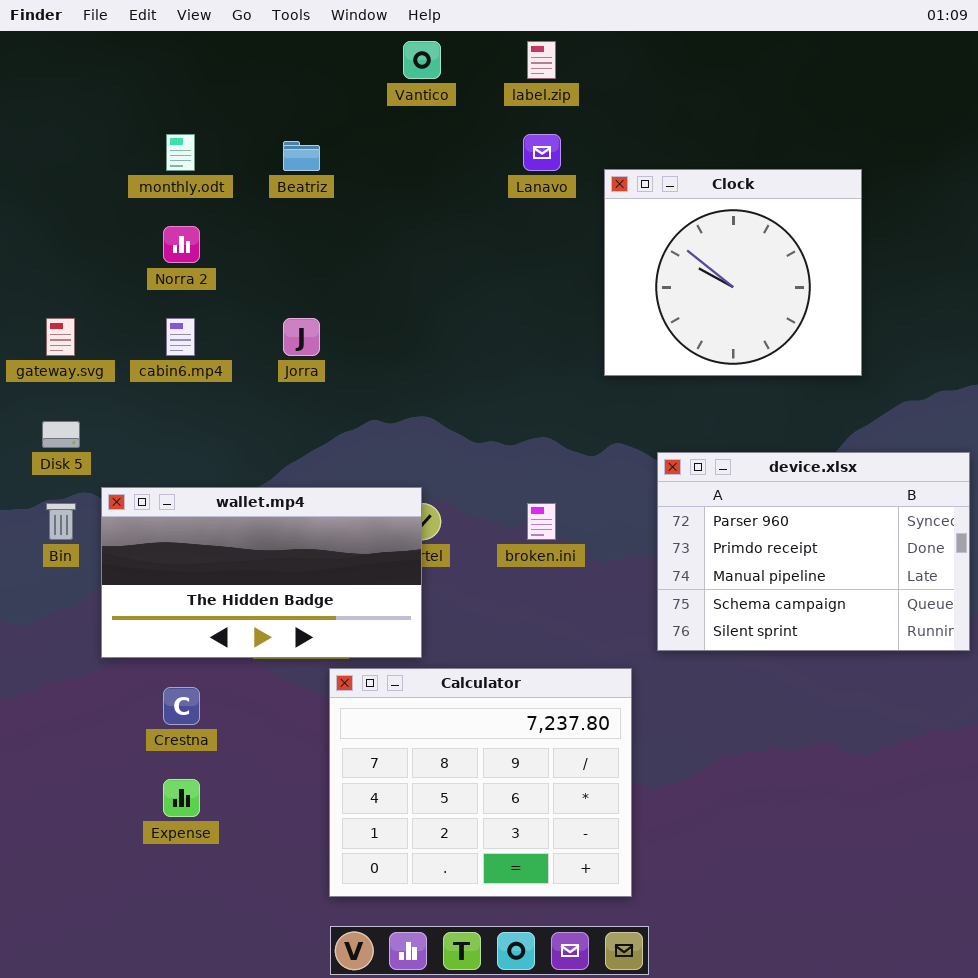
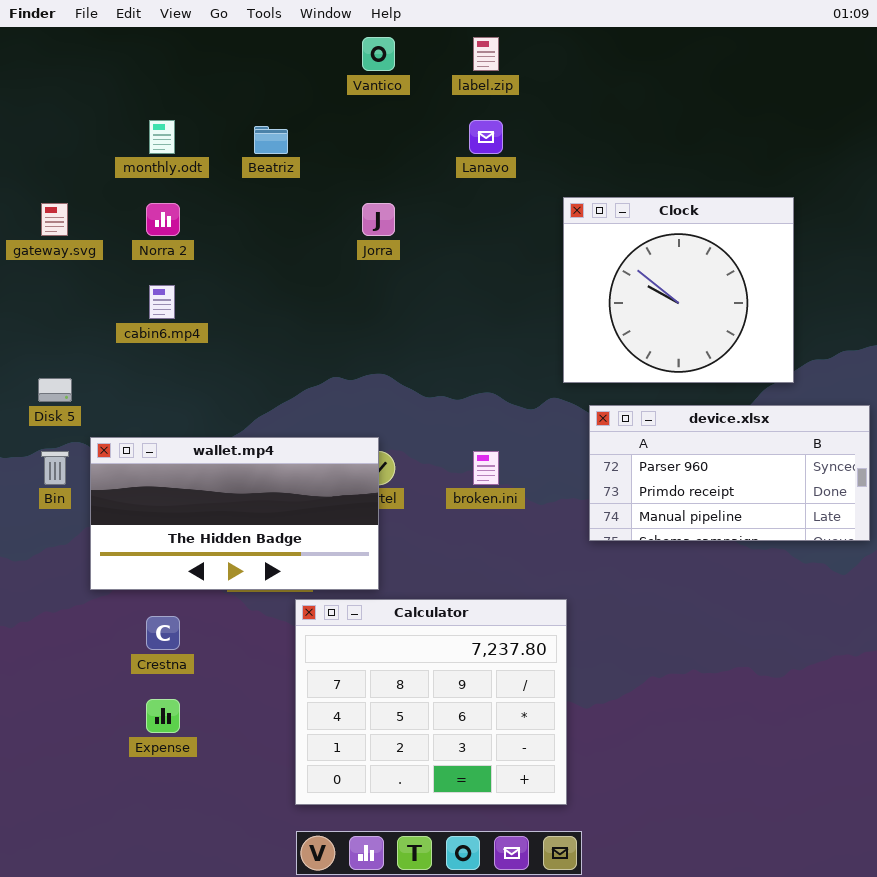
Clock: [604,169,862,376] -> [563,197,794,383], moved
gateway.svg: [46,318,75,356] -> [41,203,68,236], moved
Jorra: [283,318,320,356] -> [362,203,395,236], moved
device.xlsx: [657,452,970,651] -> [589,405,870,541], resized

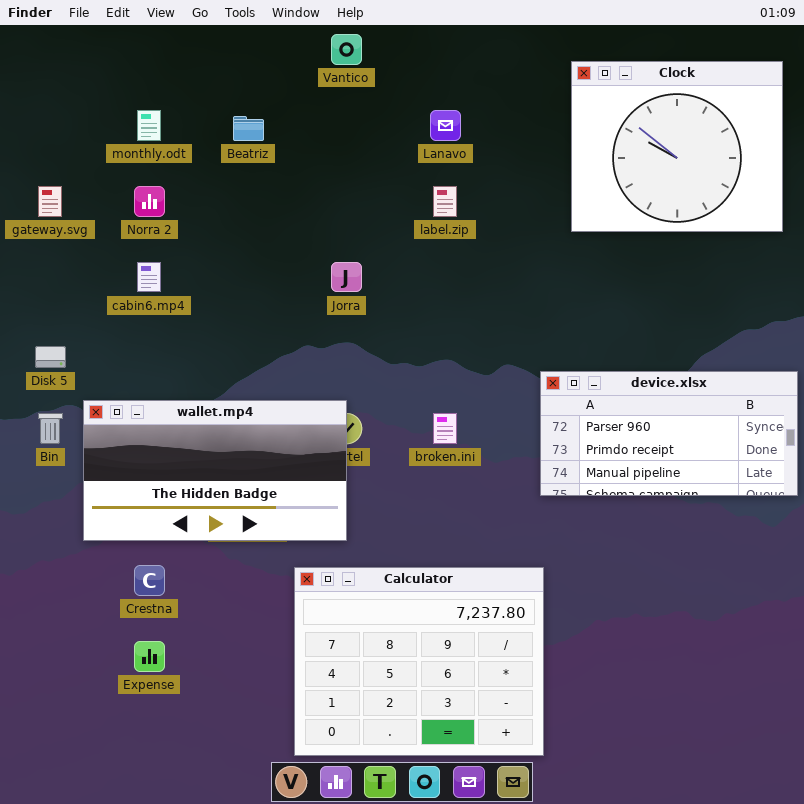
label.zip: [473,37,499,71] -> [433,186,457,217], moved
Clock: [563,197,794,383] -> [571,61,783,232], moved
Jorra: [362,203,395,236] -> [331,262,362,292], moved
Calculator: [295,599,567,805] -> [294,567,544,756], moved

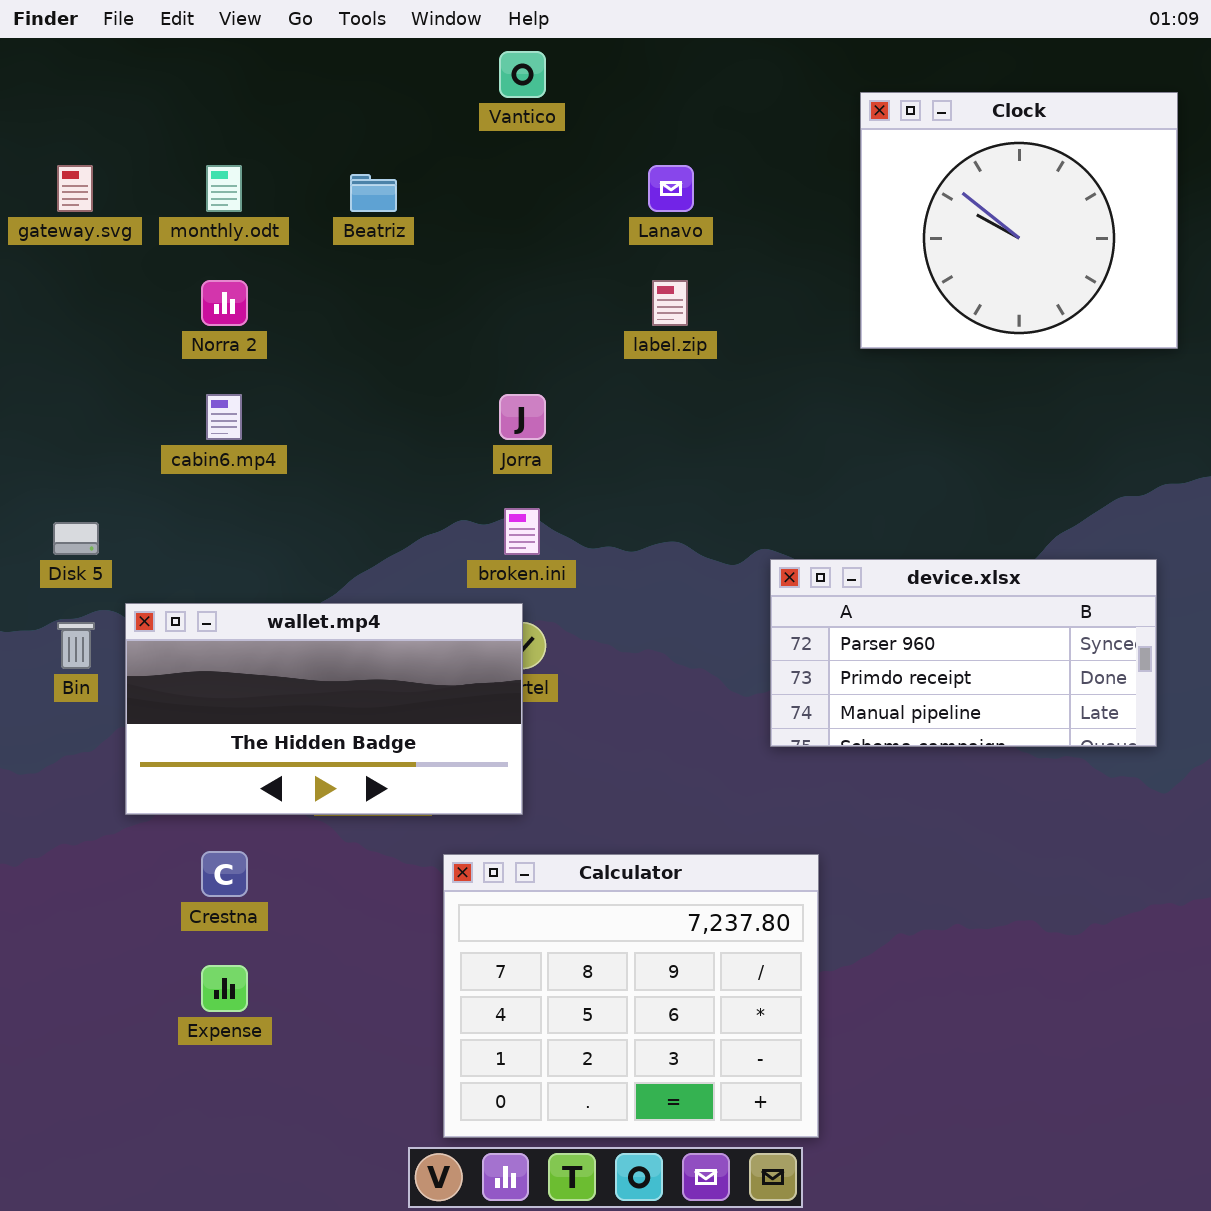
gateway.svg: [38,186,62,217] -> [57,165,93,212], moved
device.xlsx: [540,371,798,496] -> [770,559,1157,747], moved
broken.ini: [433,413,457,444] -> [504,508,540,555], moved

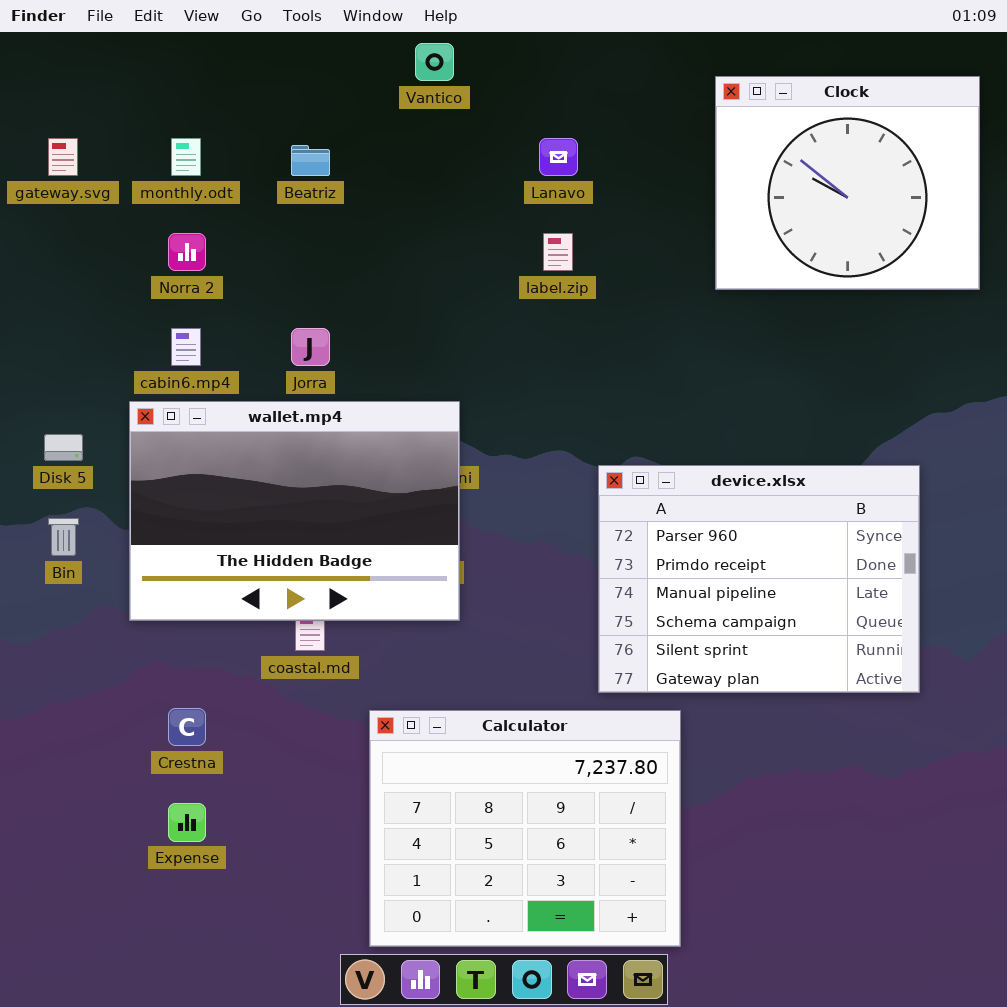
Jorra: [499,394,546,440] -> [291,328,330,366], moved
device.xlsx: [770,559,1157,747] -> [598,465,920,693], moved, resized
wallet.mp4: [125,603,523,815] -> [129,401,460,621], moved, resized

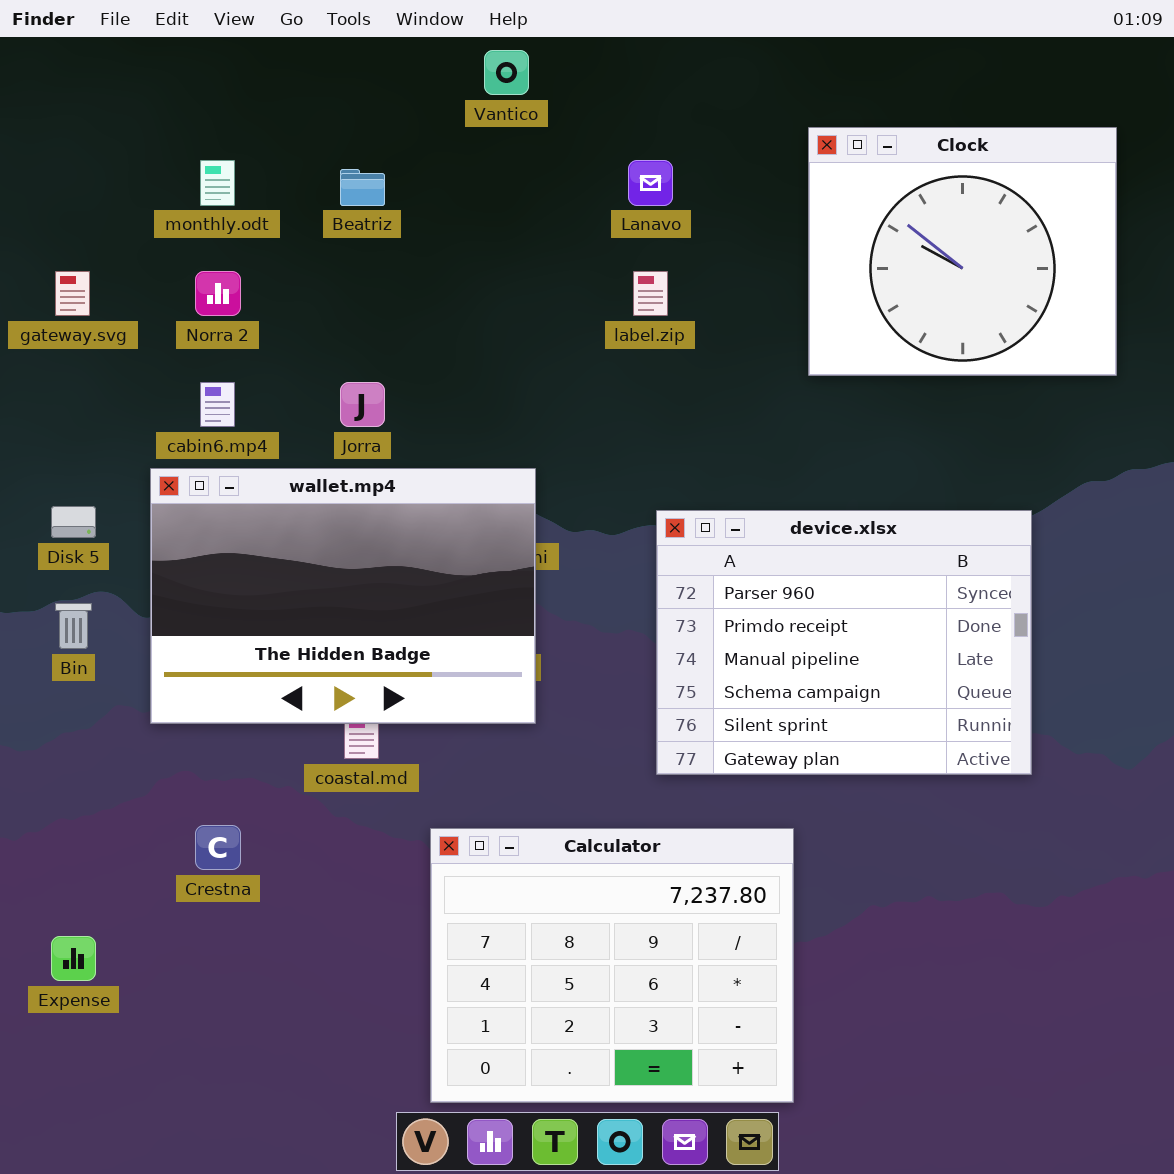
Clock: [715,76,980,290] -> [808,127,1117,376], moved
gateway.svg: [48,138,78,176] -> [55,271,90,316], moved
device.xlsx: [598,465,920,693] -> [656,510,1032,775], moved
Expense: [168,803,206,842] -> [51,936,96,981], moved

